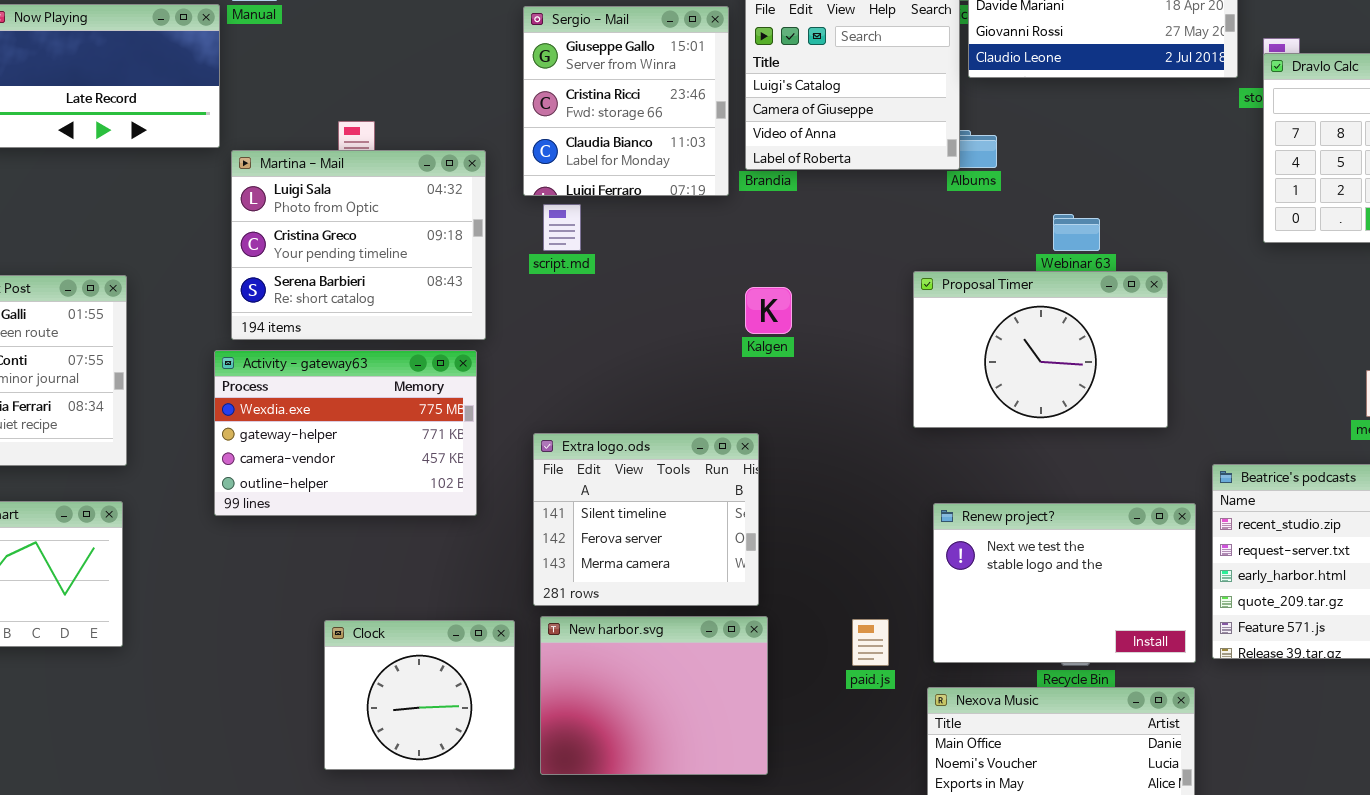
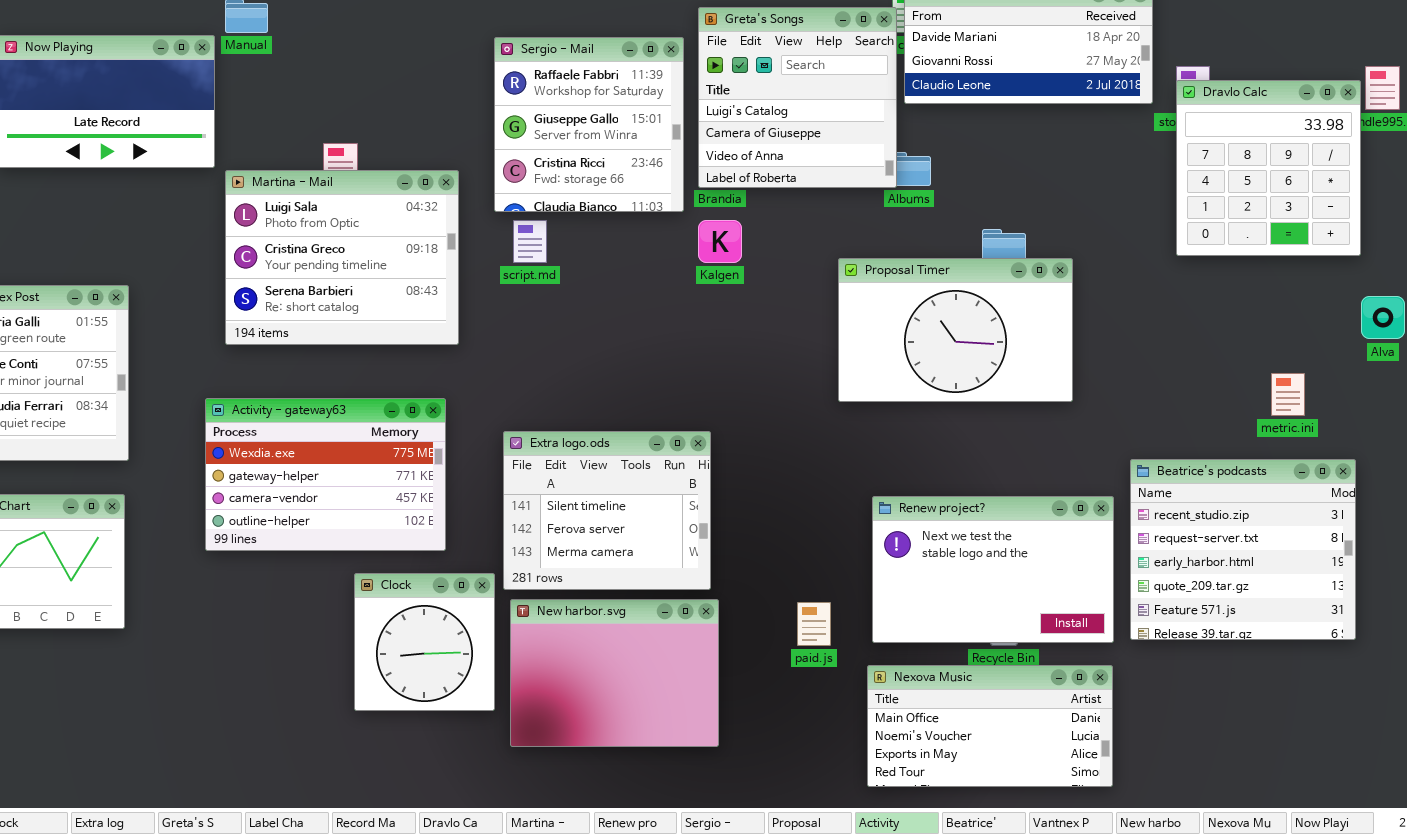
Sergio - Mail: [523,6,729,196] -> [494,37,684,212], scrolled up 1 row
Proposal Timer: [913,271,1168,428] -> [838,258,1073,402], moved
Kalgen: [745,287,792,334] -> [698,220,742,263], moved
Activity - gateway63: [214,350,477,516] -> [205,398,446,551], moved
Clock: [324,620,515,770] -> [354,573,495,711], moved, resized

